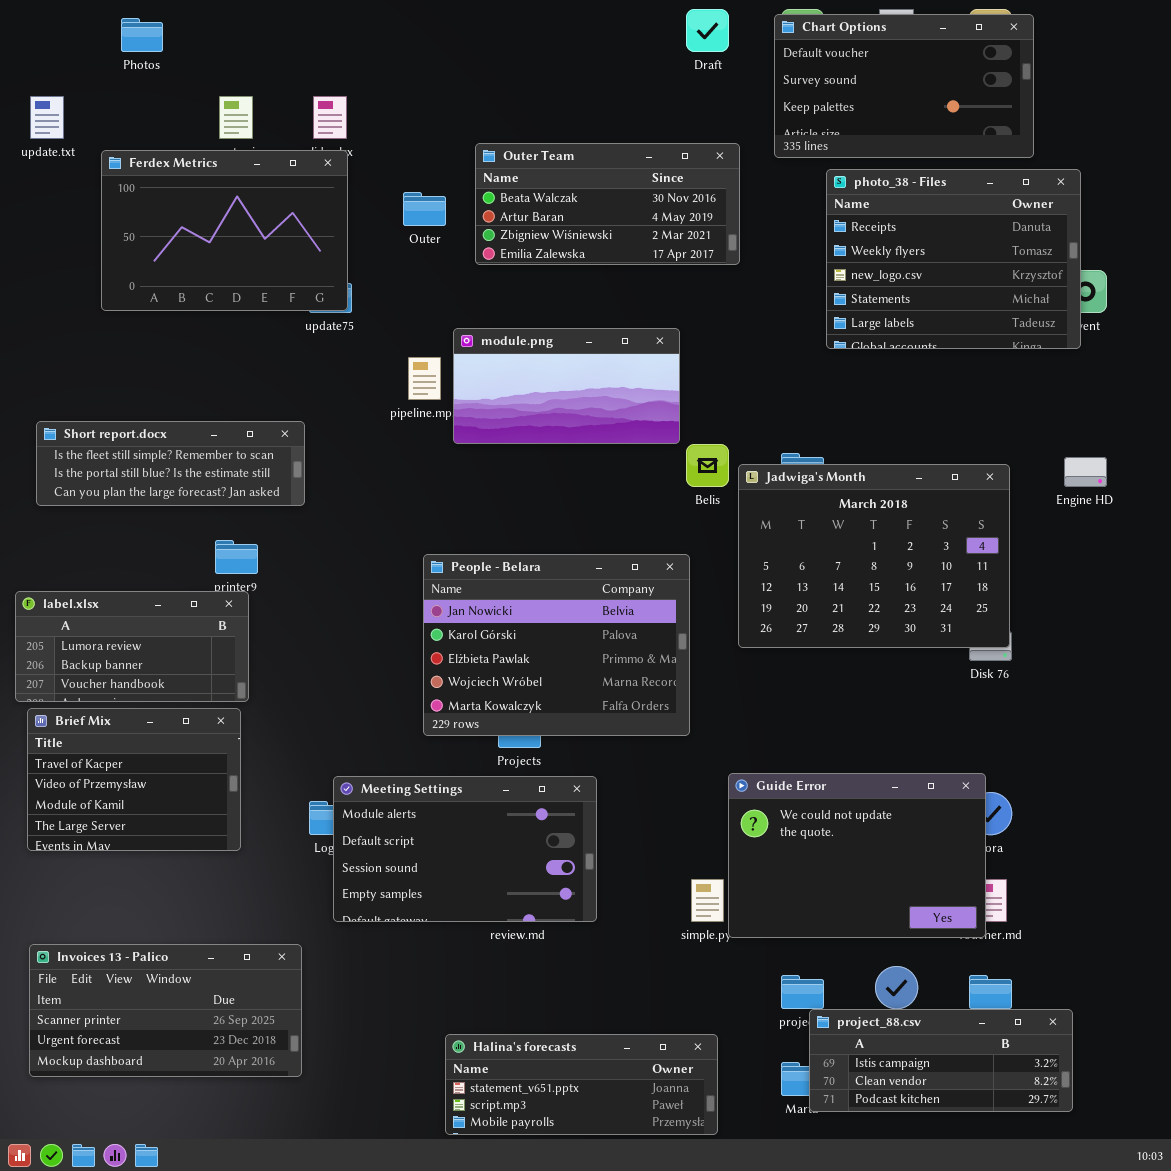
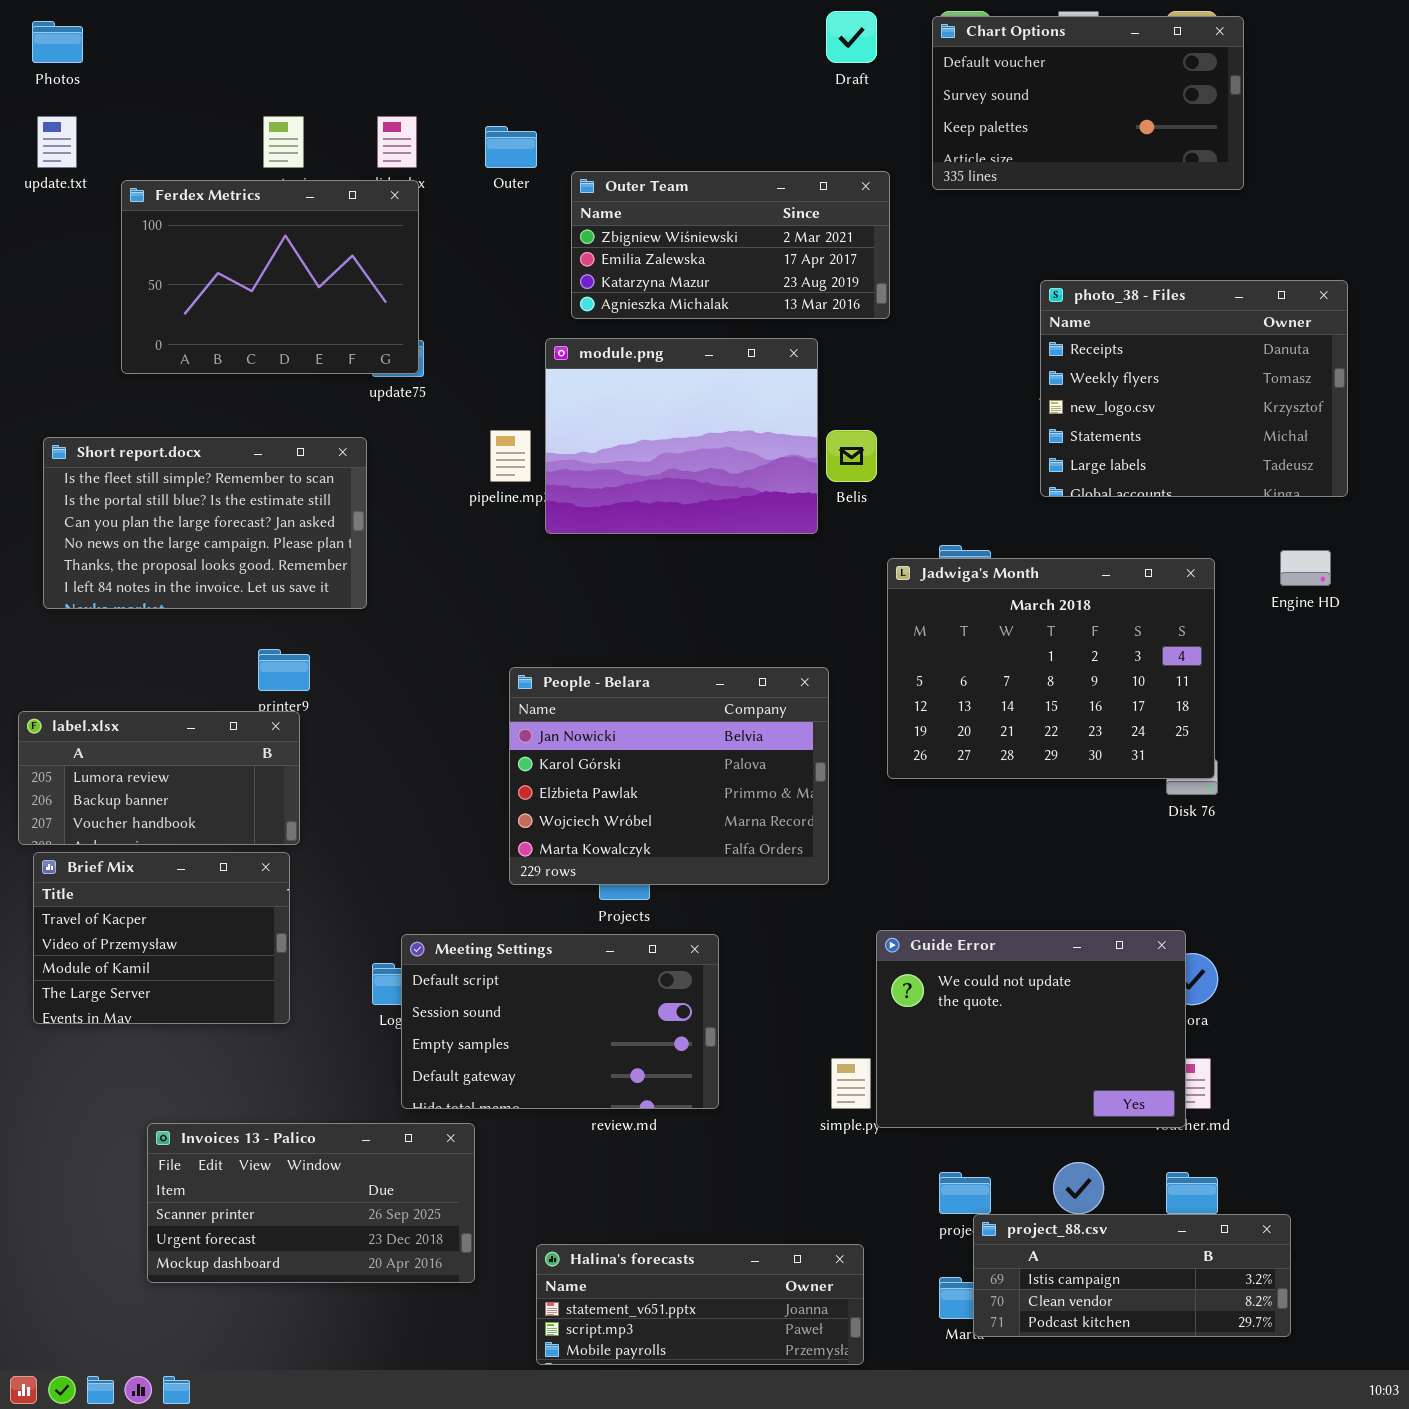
Photos: [121,18,163,52] -> [32,21,83,63], moved
Outer Team: [475,143,740,265] -> [571,171,890,319], scrolled down 2 rows
photo_38 - Files: [826,169,1081,349] -> [1040,280,1348,497], moved
Outer: [403,192,446,226] -> [485,126,537,168], moved
module.png: [453,328,680,444] -> [545,338,818,534], resized
Short report.docx: [36,421,305,506] -> [43,437,367,609], resized
Belis: [686,444,729,487] -> [826,430,877,482], moved
Meeting Settings: [333,776,597,922] -> [401,934,719,1109], scrolled down 1 row
Invoices 13 - Palico: [29,944,302,1077] -> [147,1123,475,1283], moved

